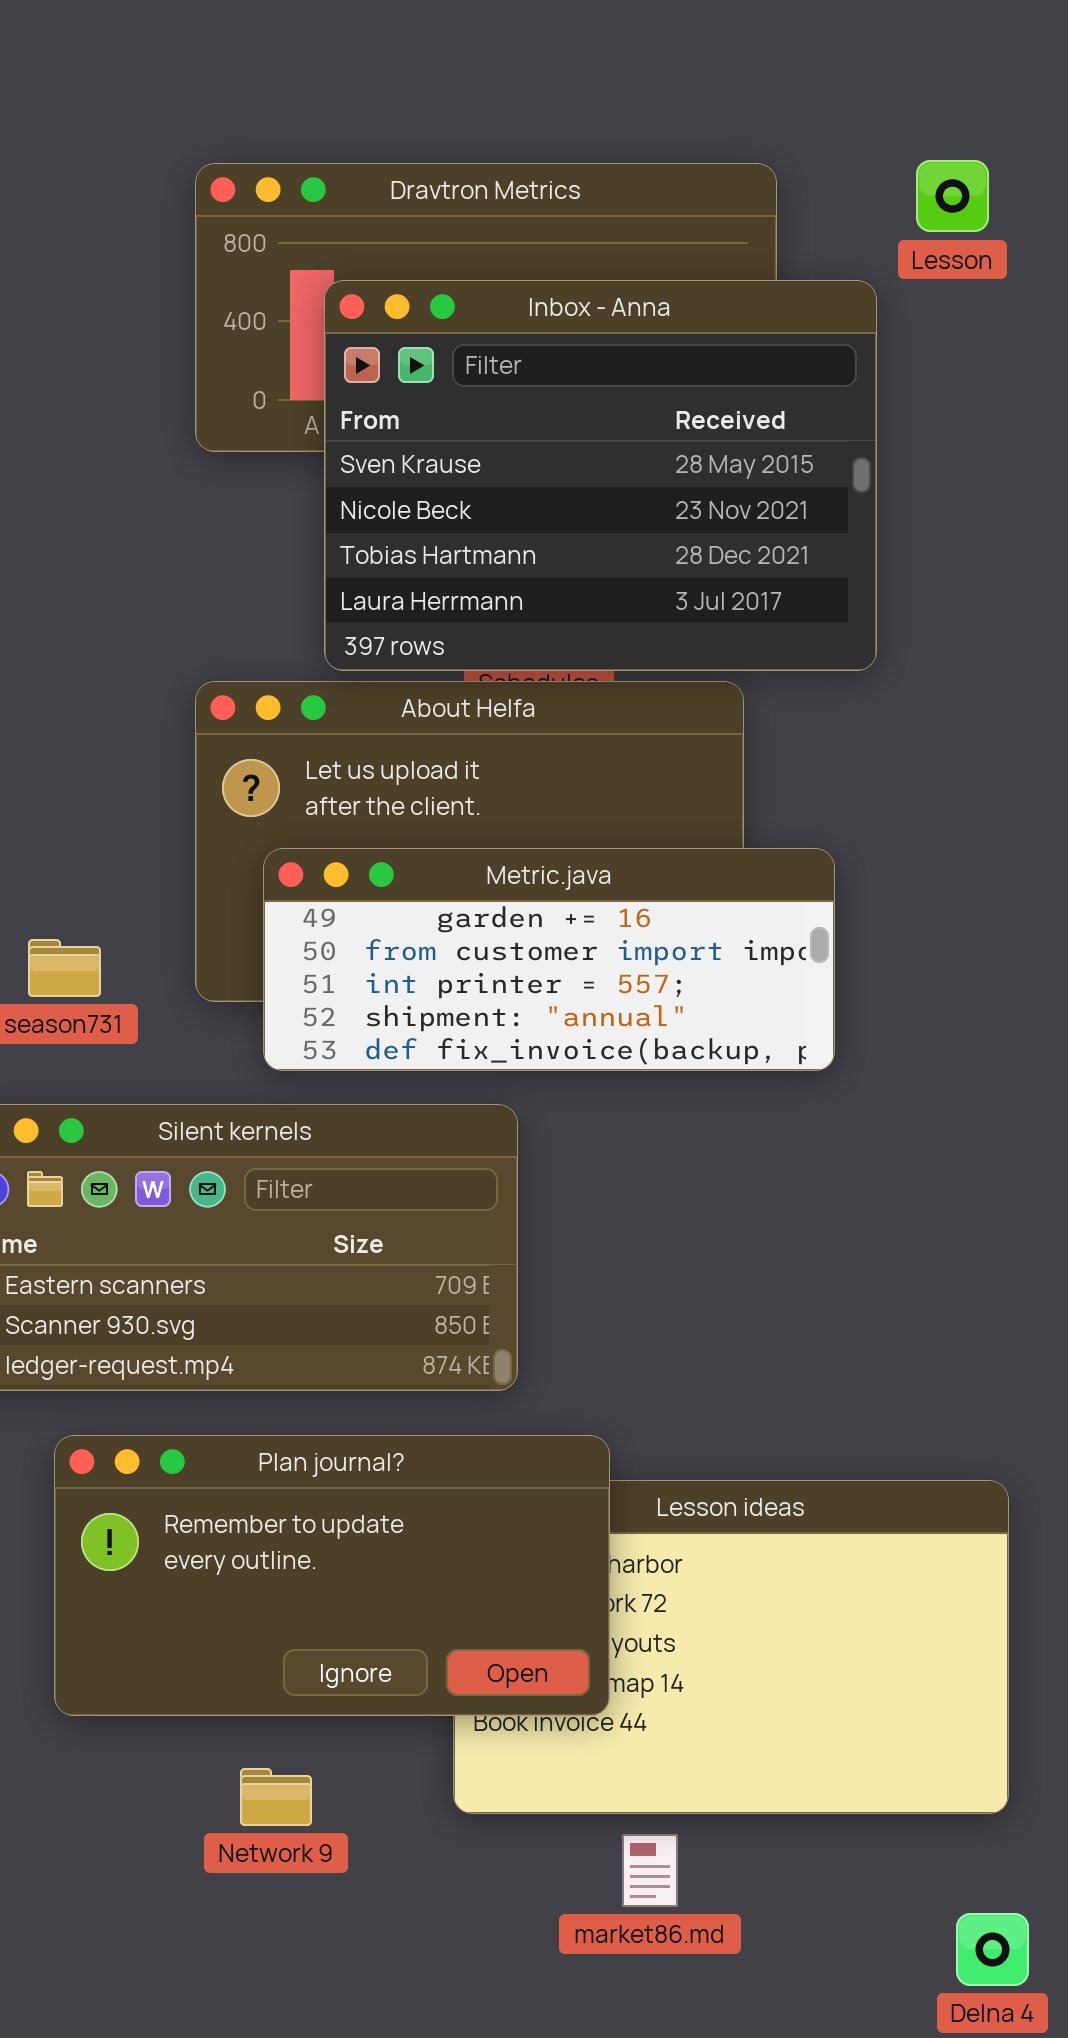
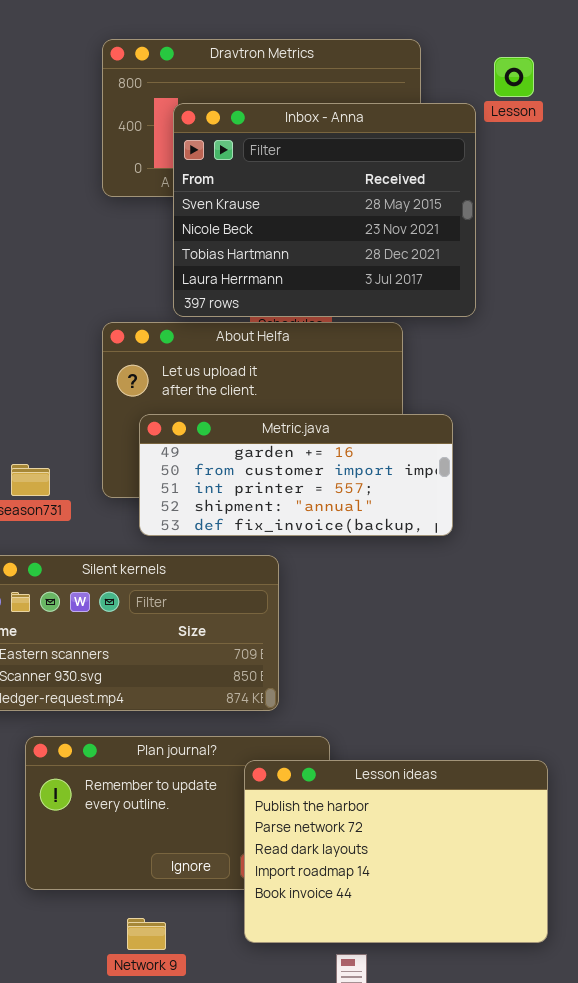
Lesson: [916,160,989,232] -> [494,57,534,97], moved
Lesson ideas: [453,1480,1009,1814] -> [244,760,548,943], raised

